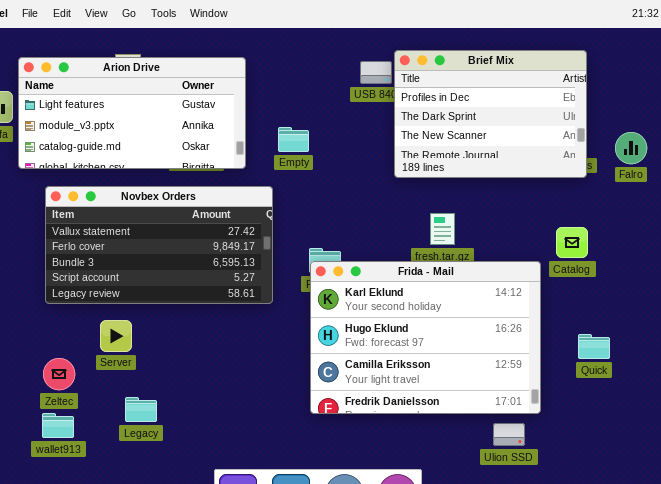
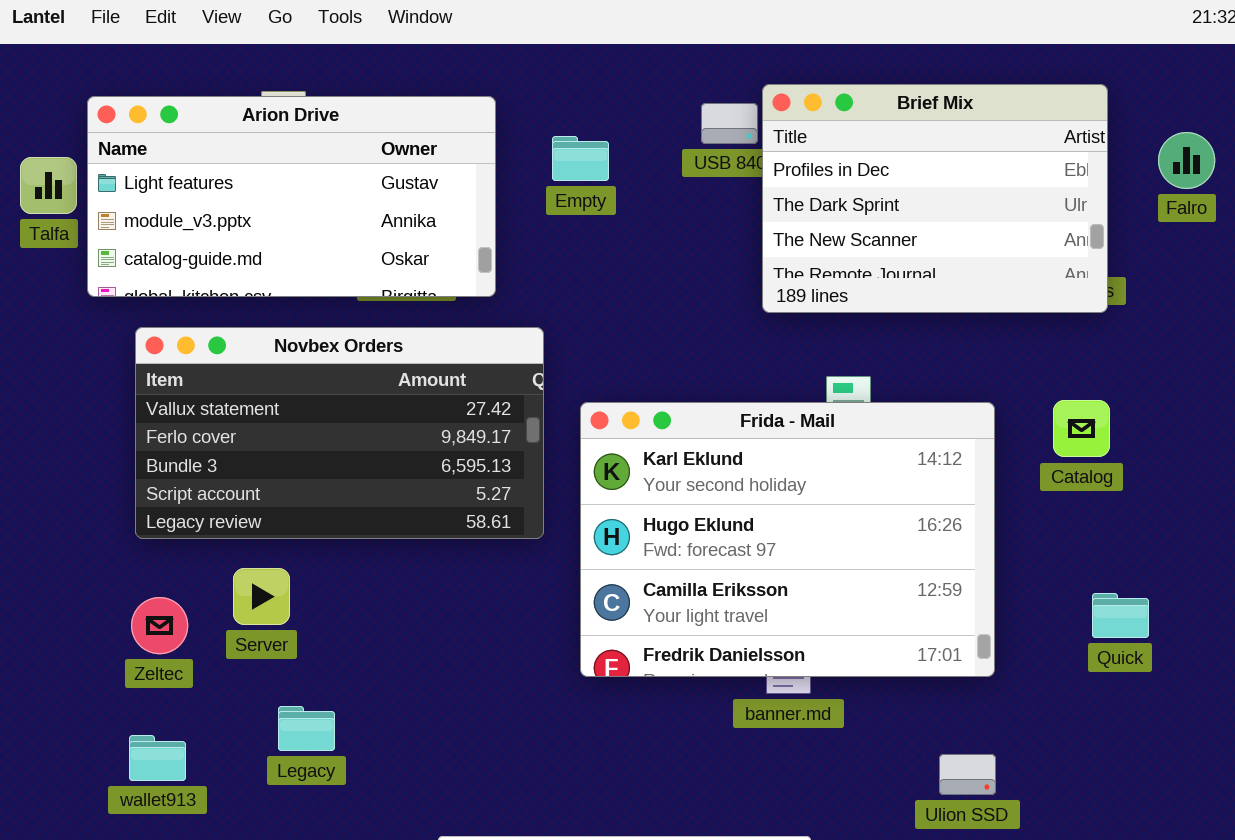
Empty: [278,127,309,152] -> [552,136,609,181], moved
Falro: [615,132,647,164] -> [1158,132,1215,189], moved
Frida - Mail: [310,261,541,414] -> [580,402,995,677], moved
Zeltec: [43,358,75,390] -> [131,597,188,654], moved

